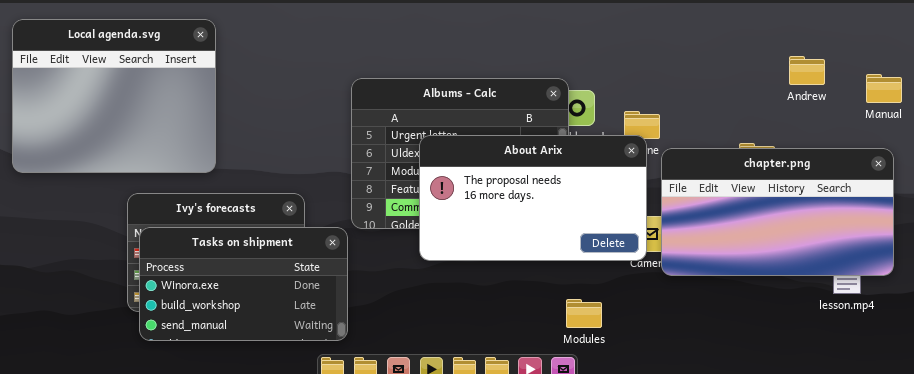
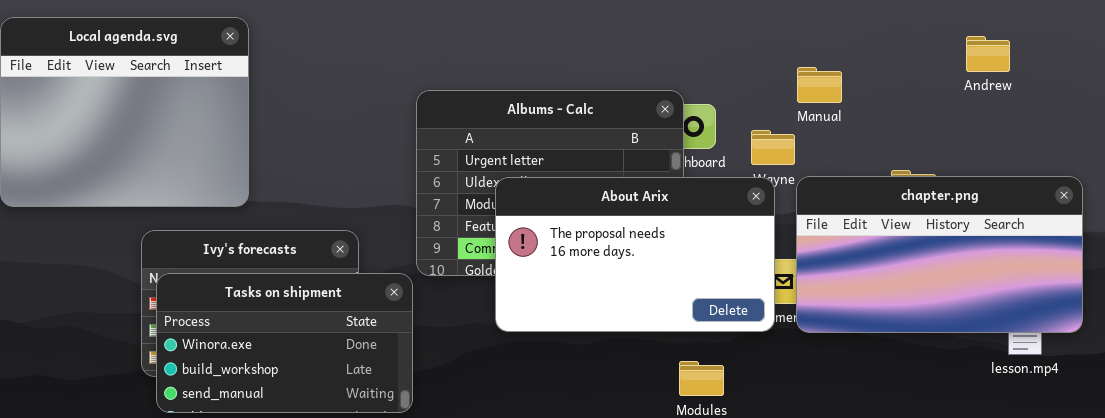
Andrew: [789,56,825,85] -> [966,36,1010,72], moved
Manual: [866,74,902,103] -> [797,67,842,103], moved
About Arix: [419,135,647,261] -> [495,177,775,332], moved

